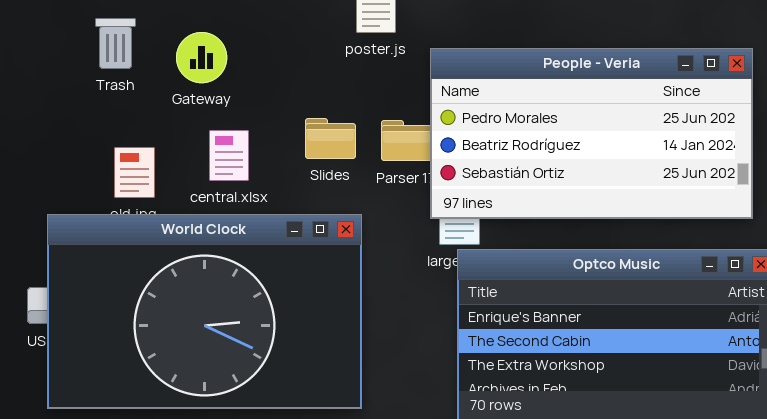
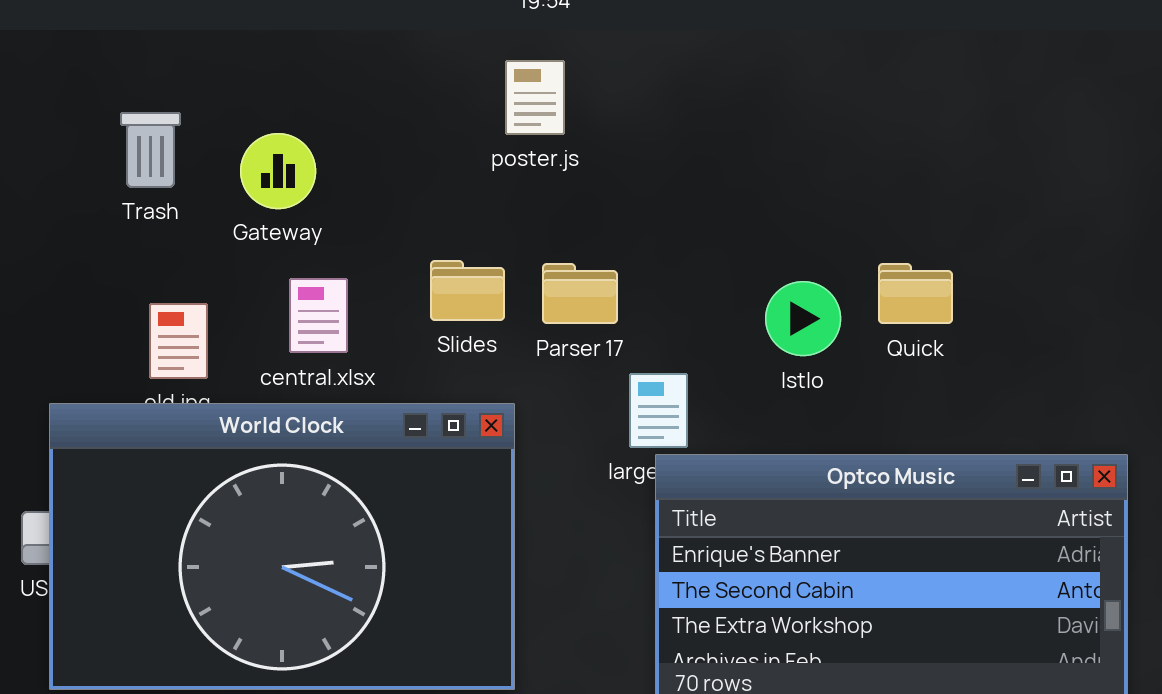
People - Veria: [430,48,753,219] -> none, closed

